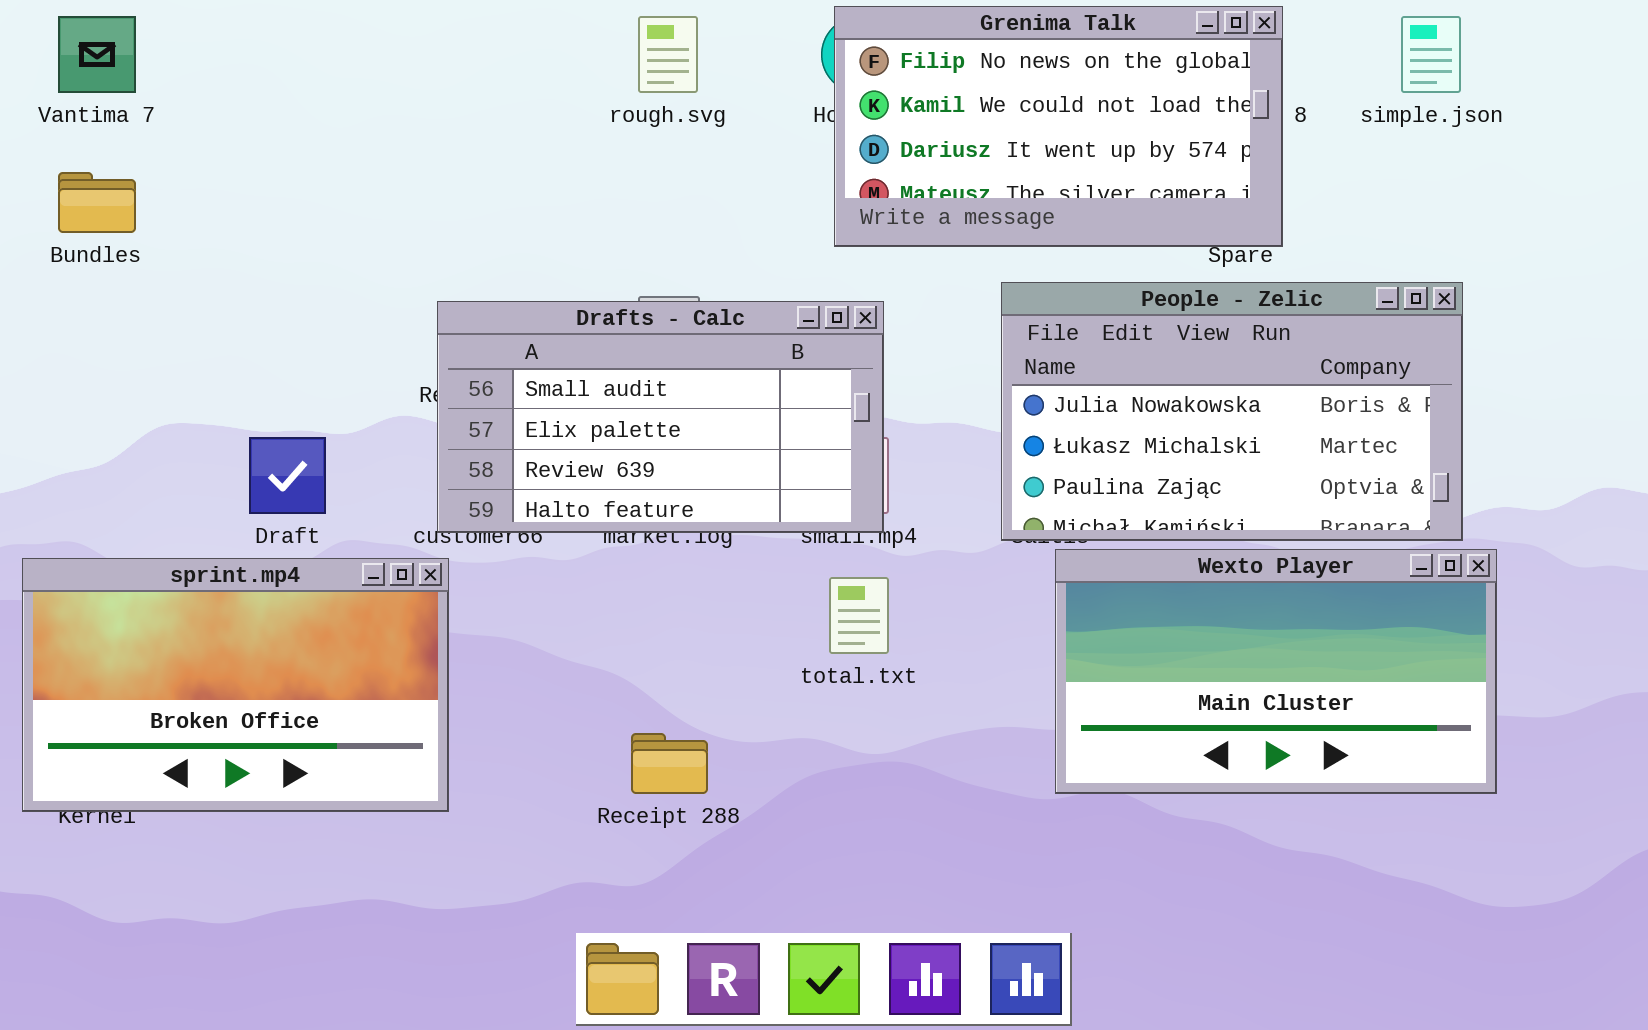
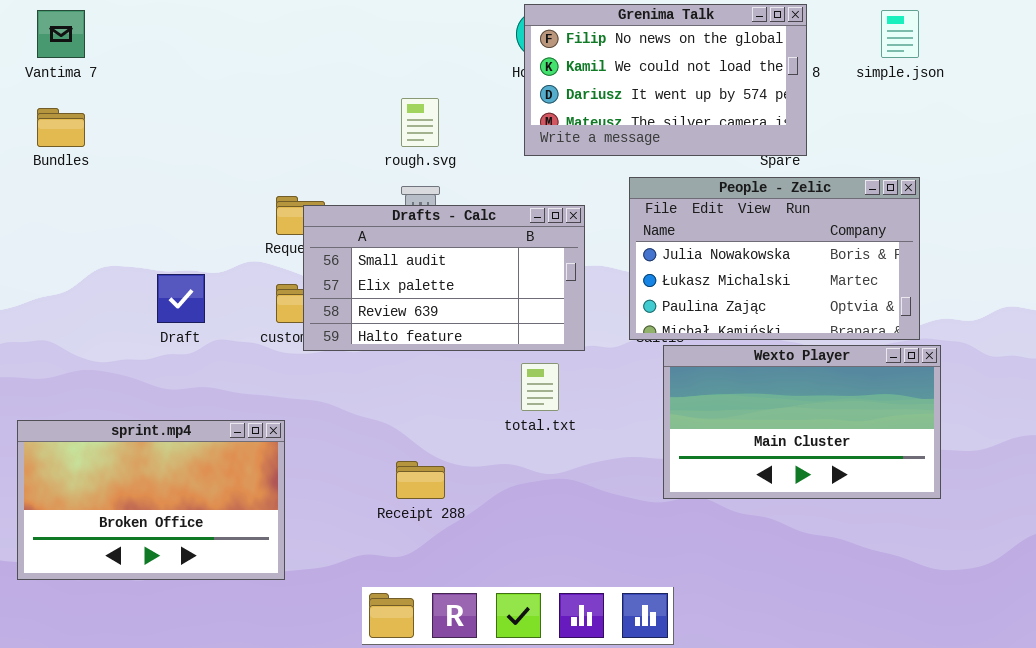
rough.svg: [638,16,698,93] -> [401,98,439,147], moved
Drafts - Calc: [437,301,884,533] -> [303,205,585,351], moved
sprint.mp4: [22,558,449,812] -> [17,420,285,580], moved

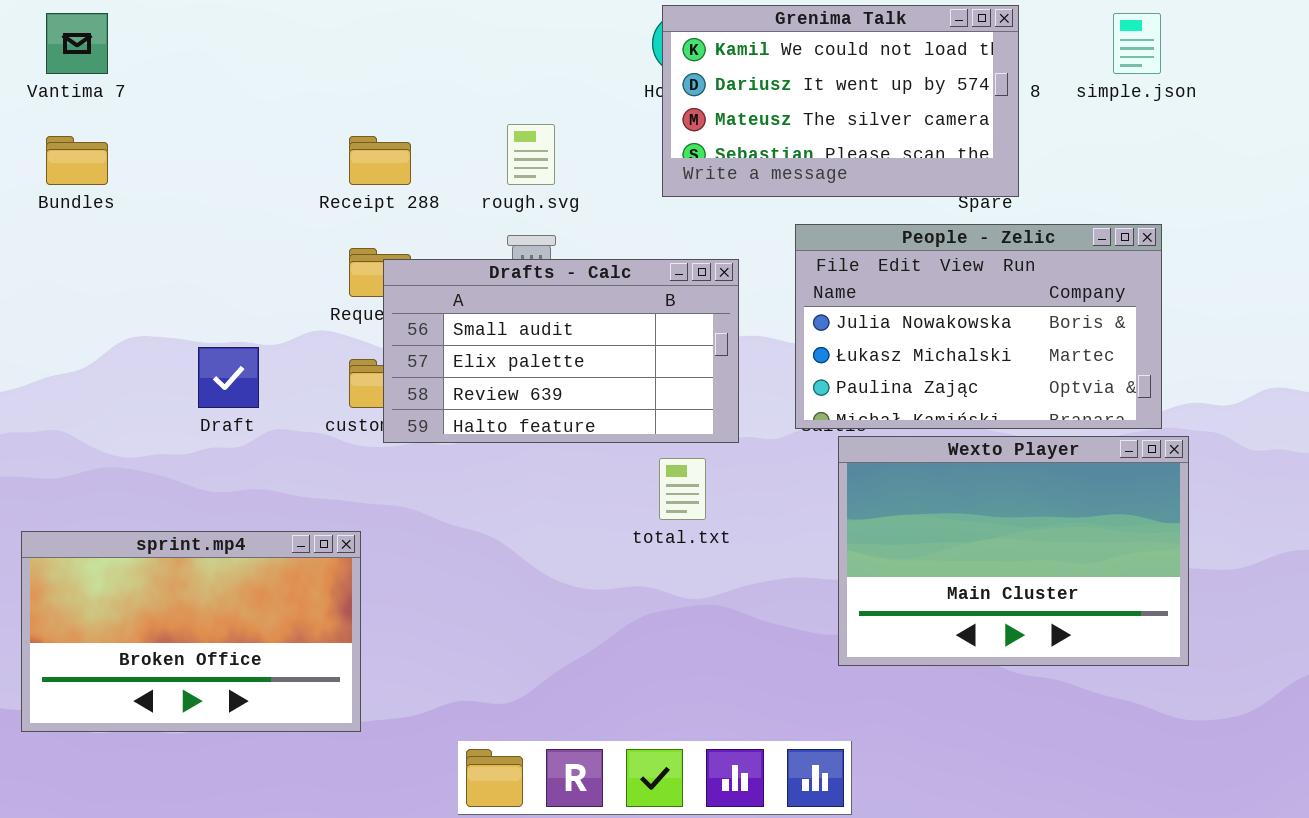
Grenima Talk: [524,4,807,156] -> [662,5,1019,197], scrolled down 1 row
Wexto Player: [663,345,941,499] -> [838,436,1189,666], resized
Receipt 288: [396,461,445,499] -> [349,136,411,185], moved

